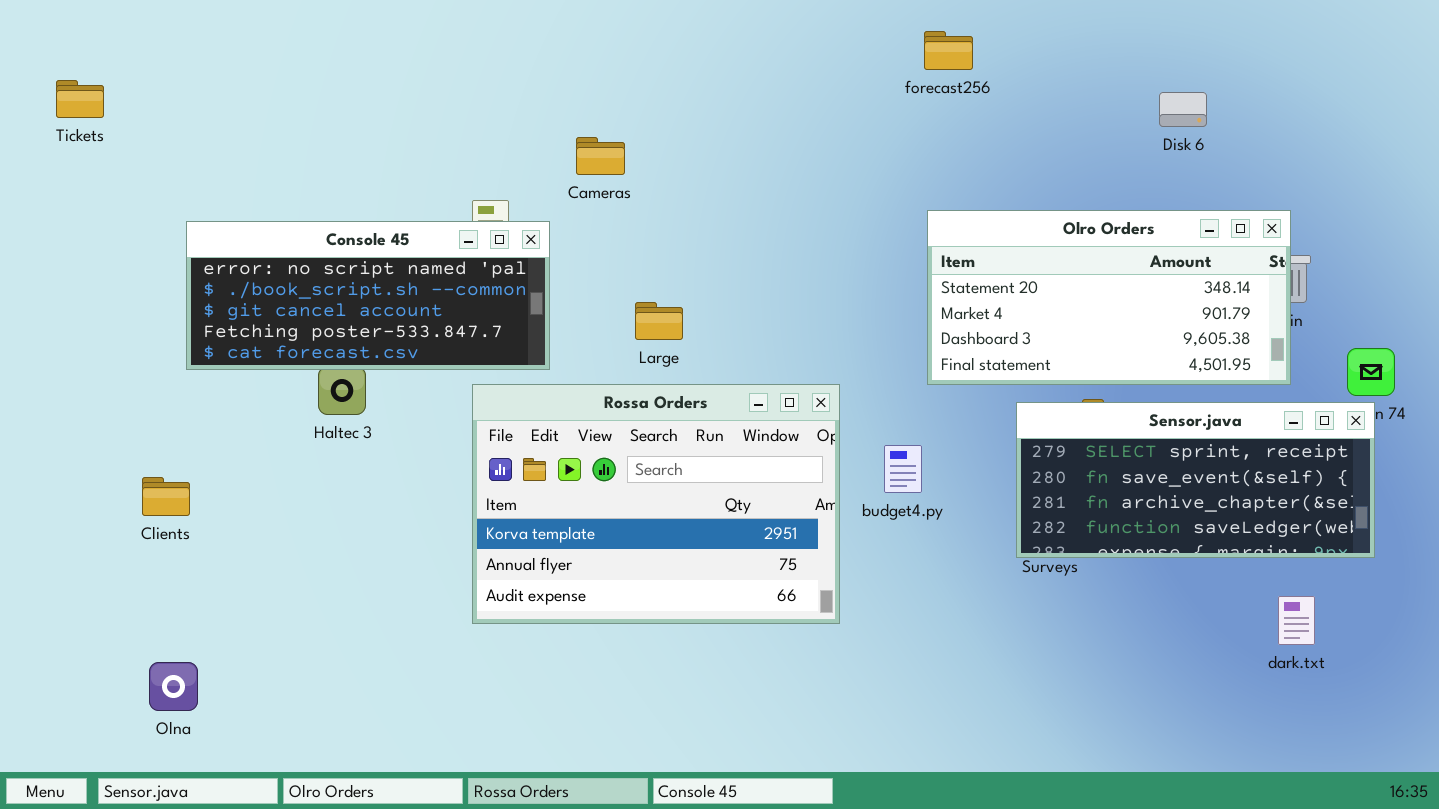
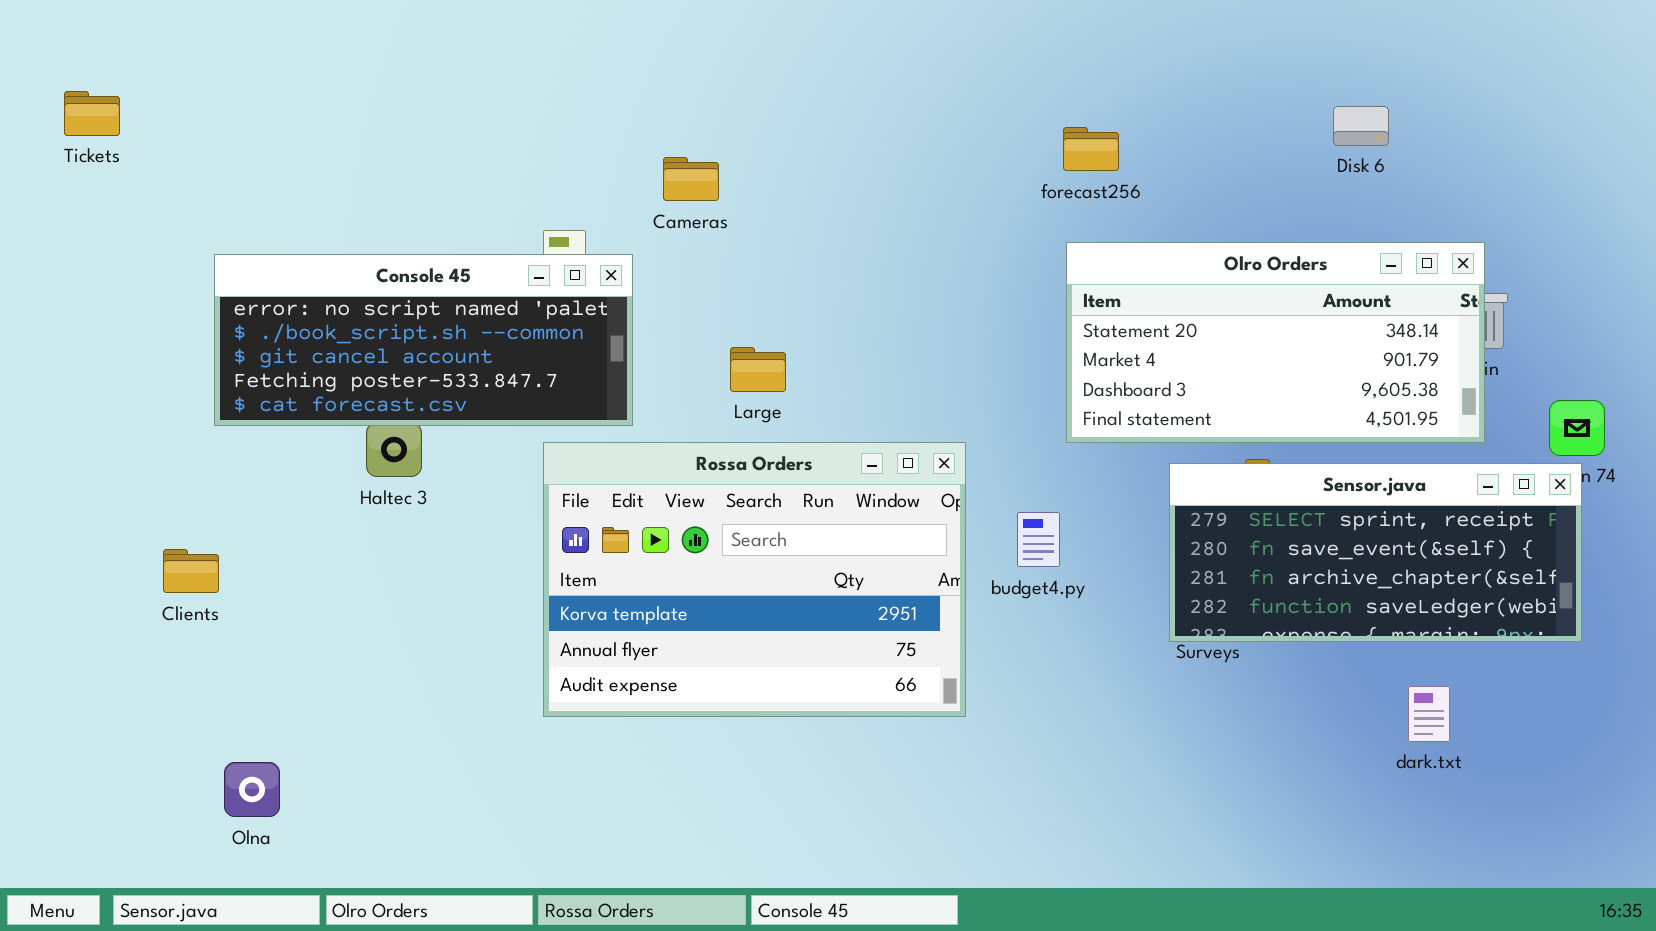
forecast256: [924,31,973,70] -> [1063,127,1119,171], moved
dark.txt: [1278,596,1315,645] -> [1408,686,1450,742], moved
Olna: [149,662,198,711] -> [224,762,280,817], moved

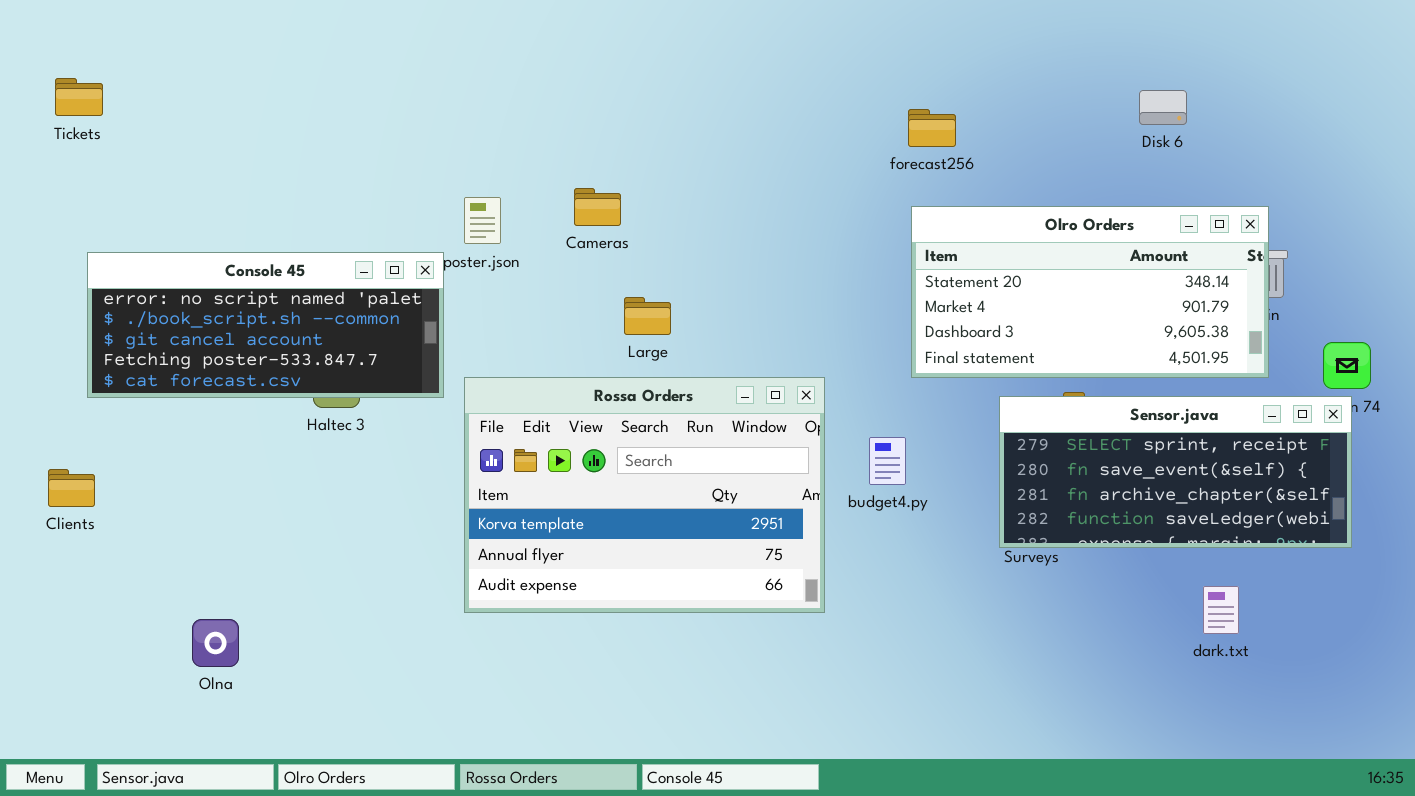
Cameras: [663,157,719,201] -> [574,188,621,226], moved
Console 45: [214,254,633,426] -> [87,252,444,398], moved
Clients: [163,549,219,593] -> [48,469,95,507], moved
Olna: [224,762,280,817] -> [192,619,239,667], moved

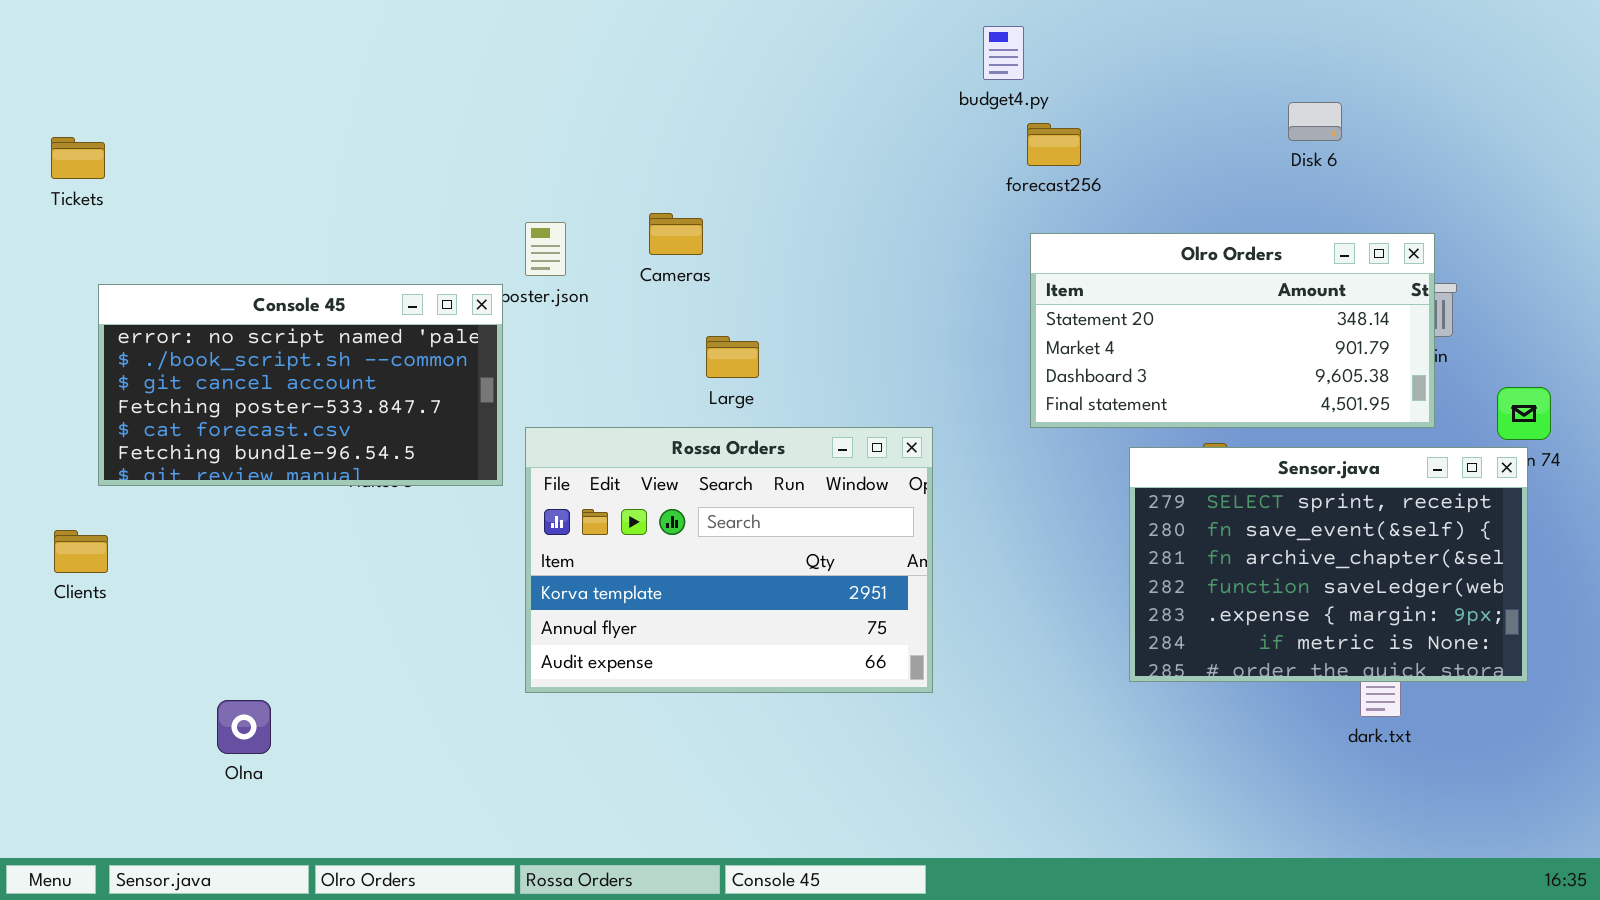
Tickets: [55,78,103,116] -> [51,137,105,179], moved
Console 45: [87,252,444,398] -> [98,284,503,486], resized
Sensor.java: [999,396,1352,548] -> [1129,447,1528,682], resized
budget4.py: [869,437,906,485] -> [983,26,1024,80], moved

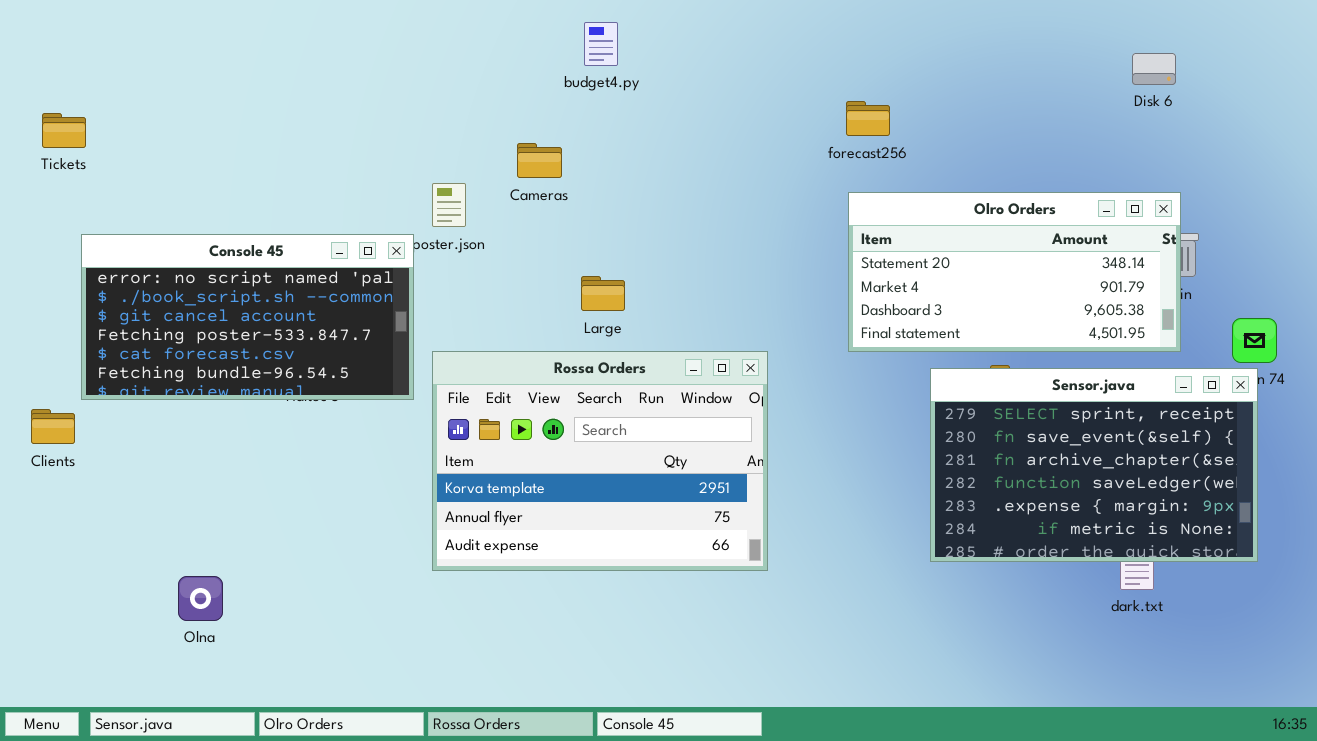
budget4.py: [983,26,1024,80] -> [584,22,618,66], moved
Disk 6: [1288,102,1342,141] -> [1132,53,1176,85], moved
Cameras: [649,213,703,255] -> [517,143,562,178], moved
Clients: [54,530,108,573] -> [31,409,75,444], moved

